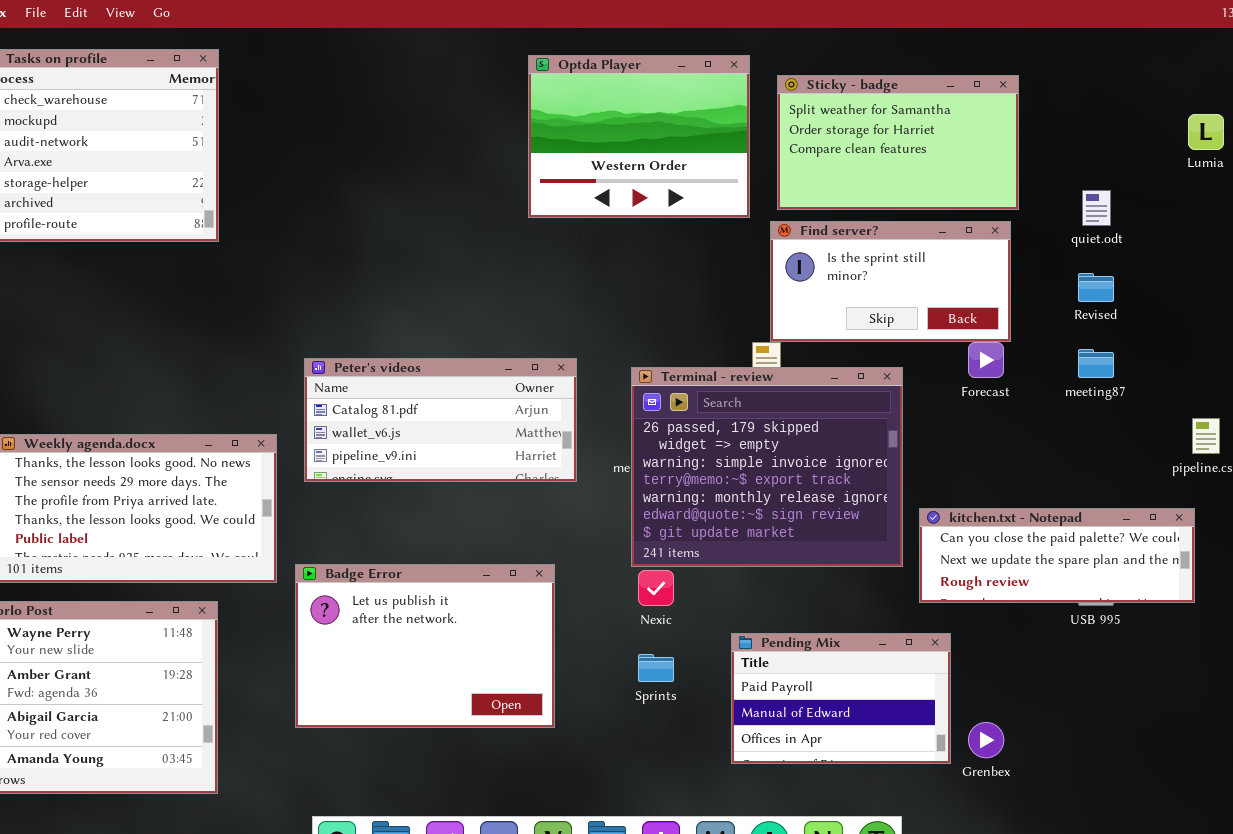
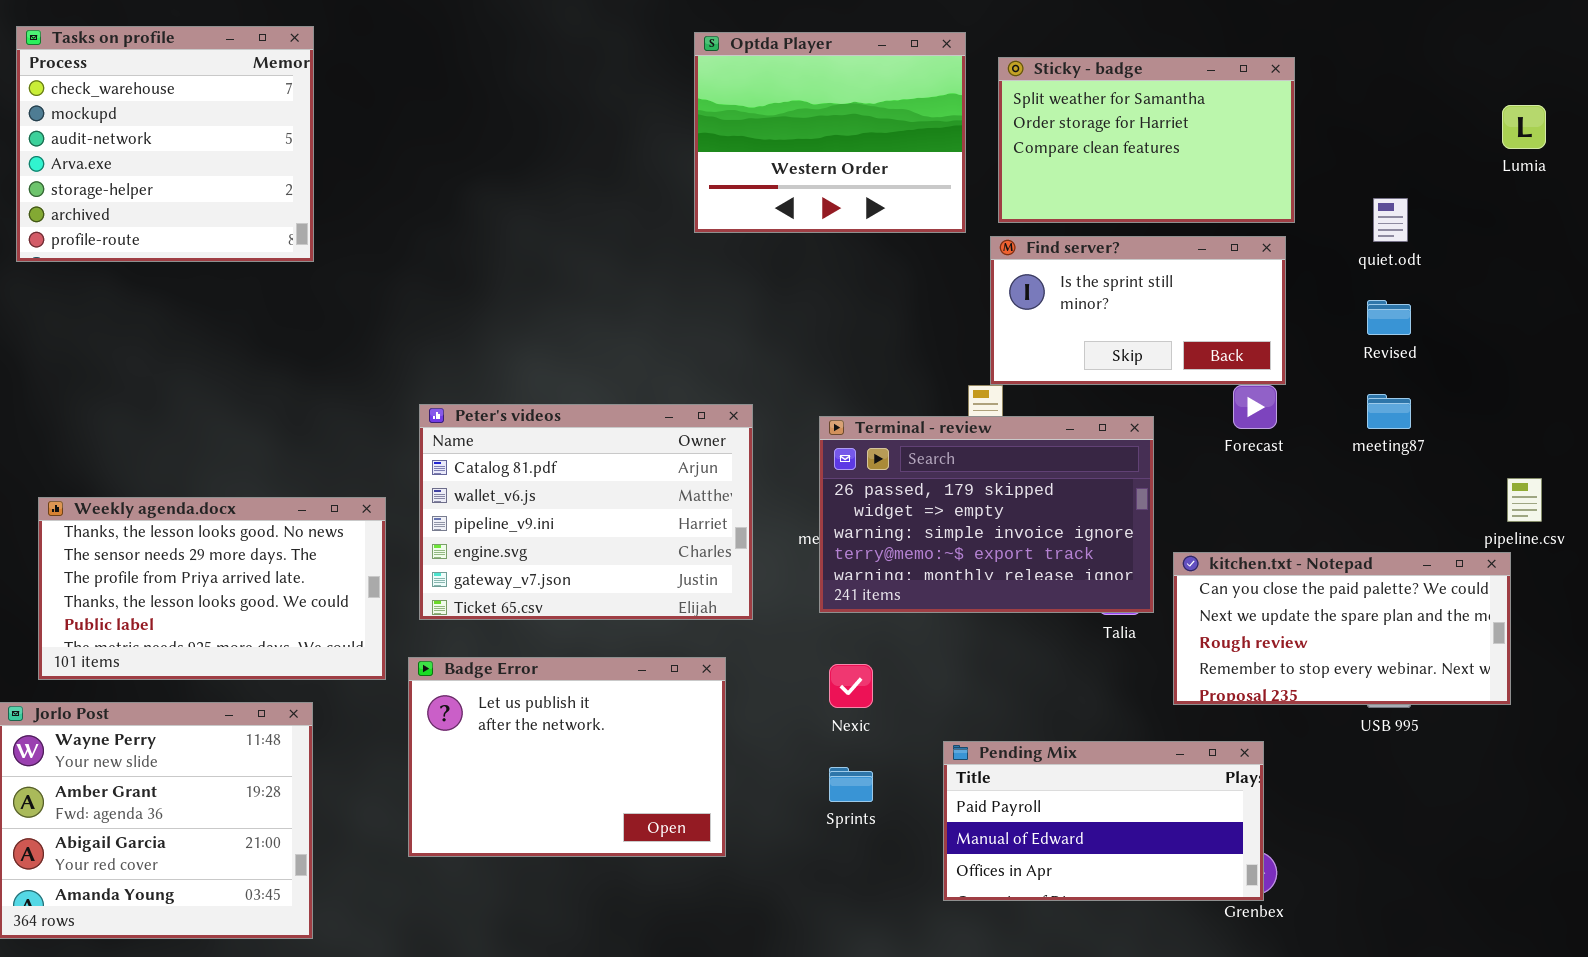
Peter's videos: [304,358,577,482] -> [419,404,753,620], resized
Terminal - review: [631,367,903,567] -> [819,416,1154,613], resized
kitchen.txt - Notepad: [919,508,1195,603] -> [1173,552,1511,705], resized
Pending Mix: [731,633,951,764] -> [943,741,1264,901], resized

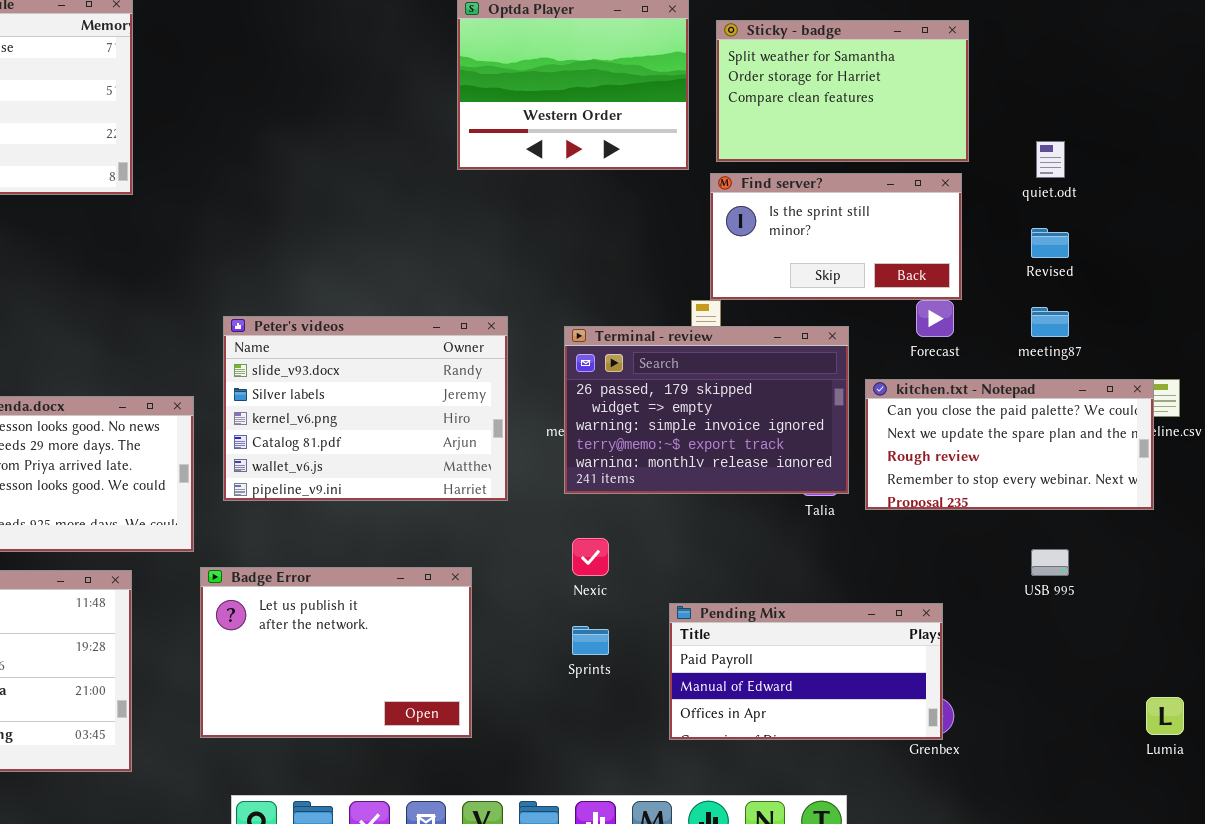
Lumia: [1502,105,1546,149] -> [1146,697,1184,735], moved
Peter's videos: [419,404,753,620] -> [223,316,508,501], scrolled up 3 rows
kitchen.txt - Notepad: [1173,552,1511,705] -> [865,379,1154,510], moved
Badge Error: [408,657,726,857] -> [200,567,472,738], moved

